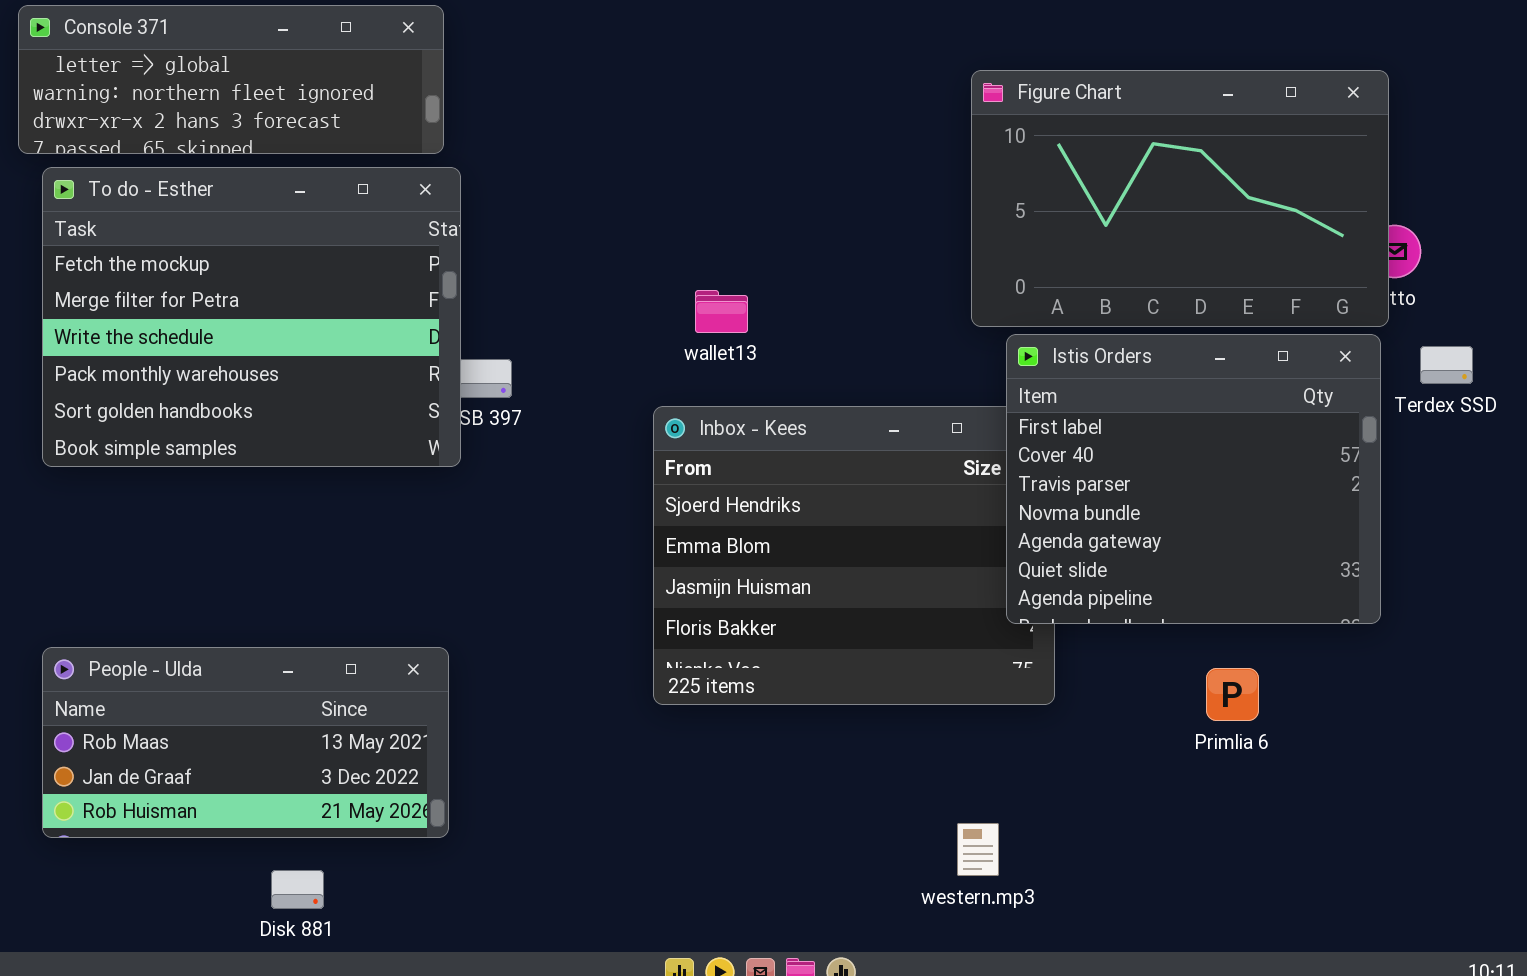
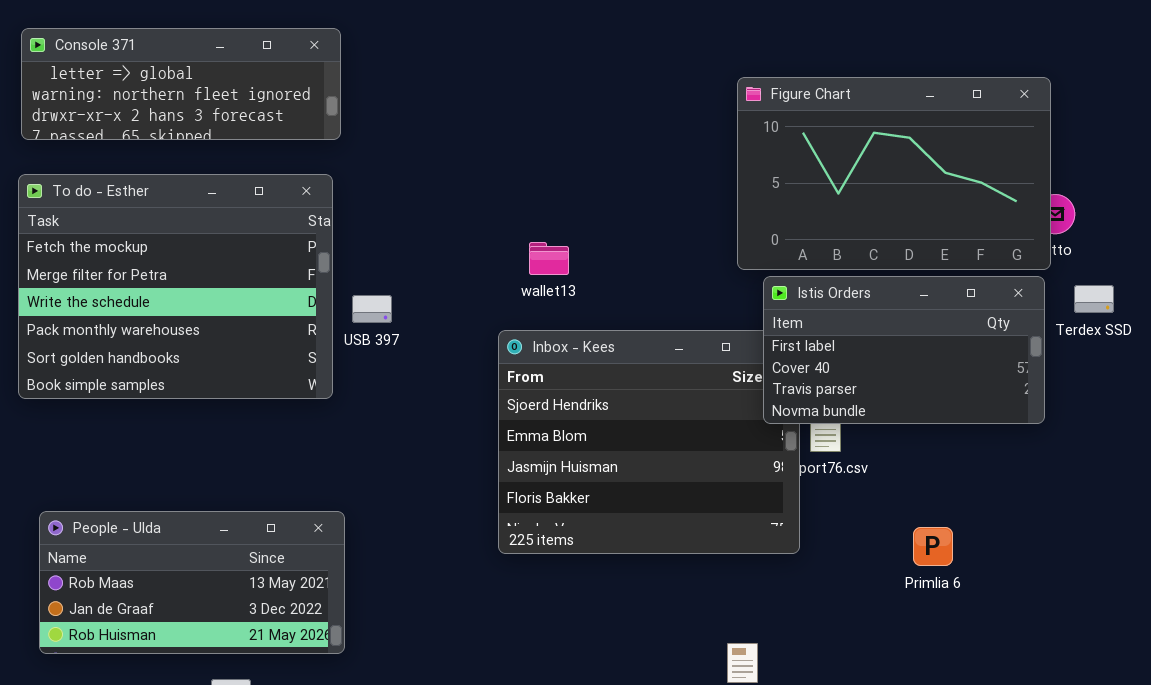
To do - Esther: [42,167,461,467] -> [18,174,333,399], moved
Istis Orders: [1006,334,1381,624] -> [763,276,1045,424], resized

